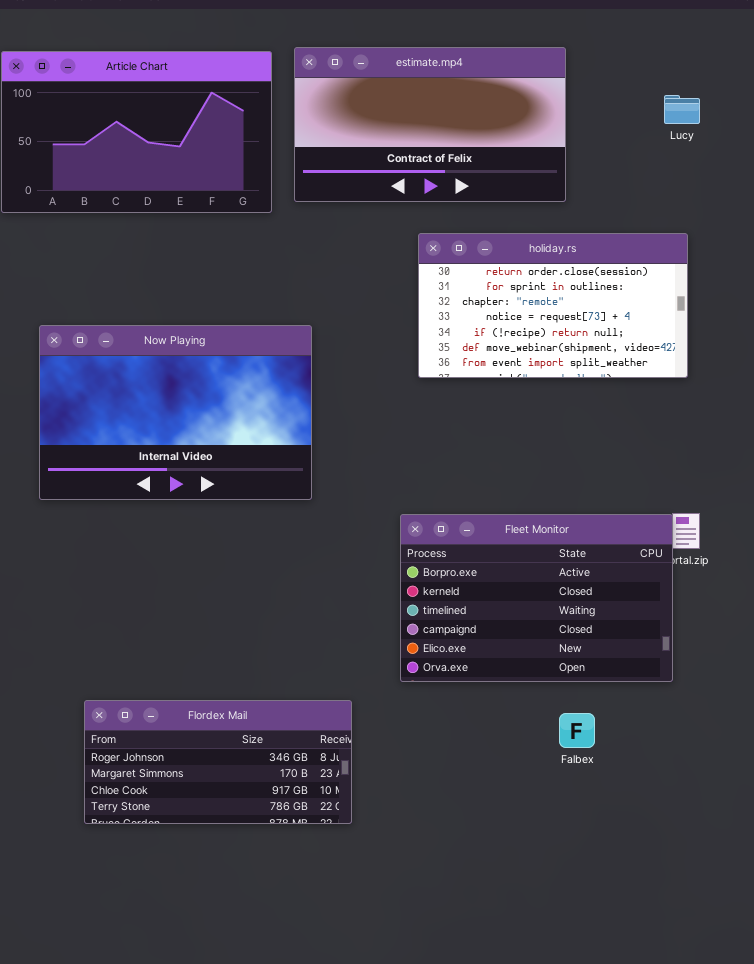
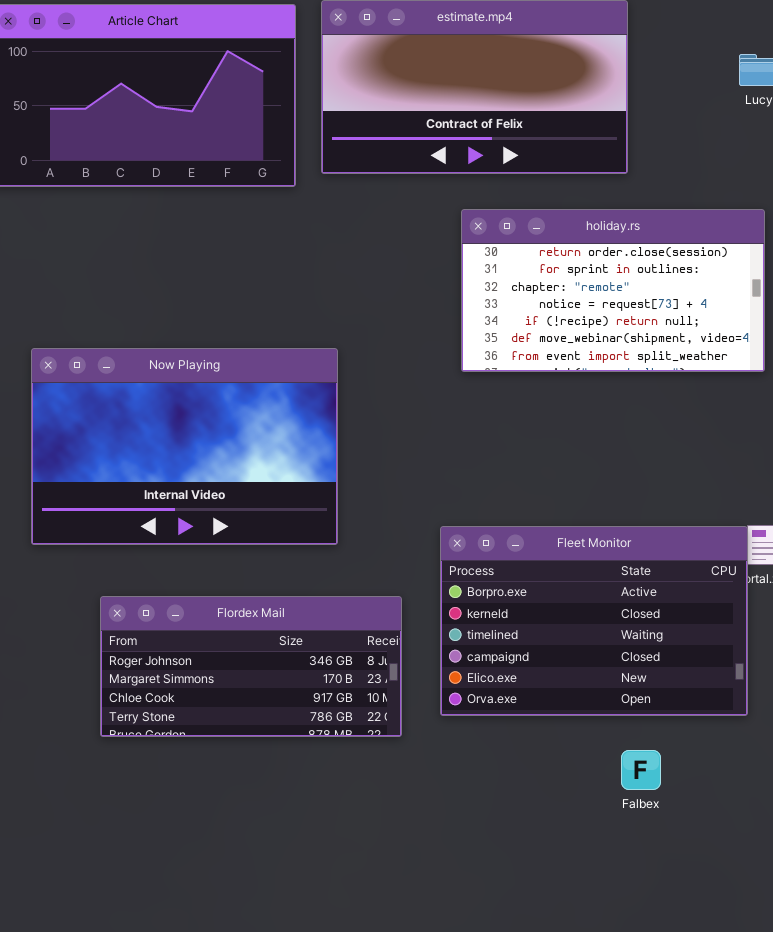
Now Playing: [39,325,312,500] -> [31,348,338,545], moved
Flordex Mail: [84,700,352,824] -> [100,596,402,737], moved

